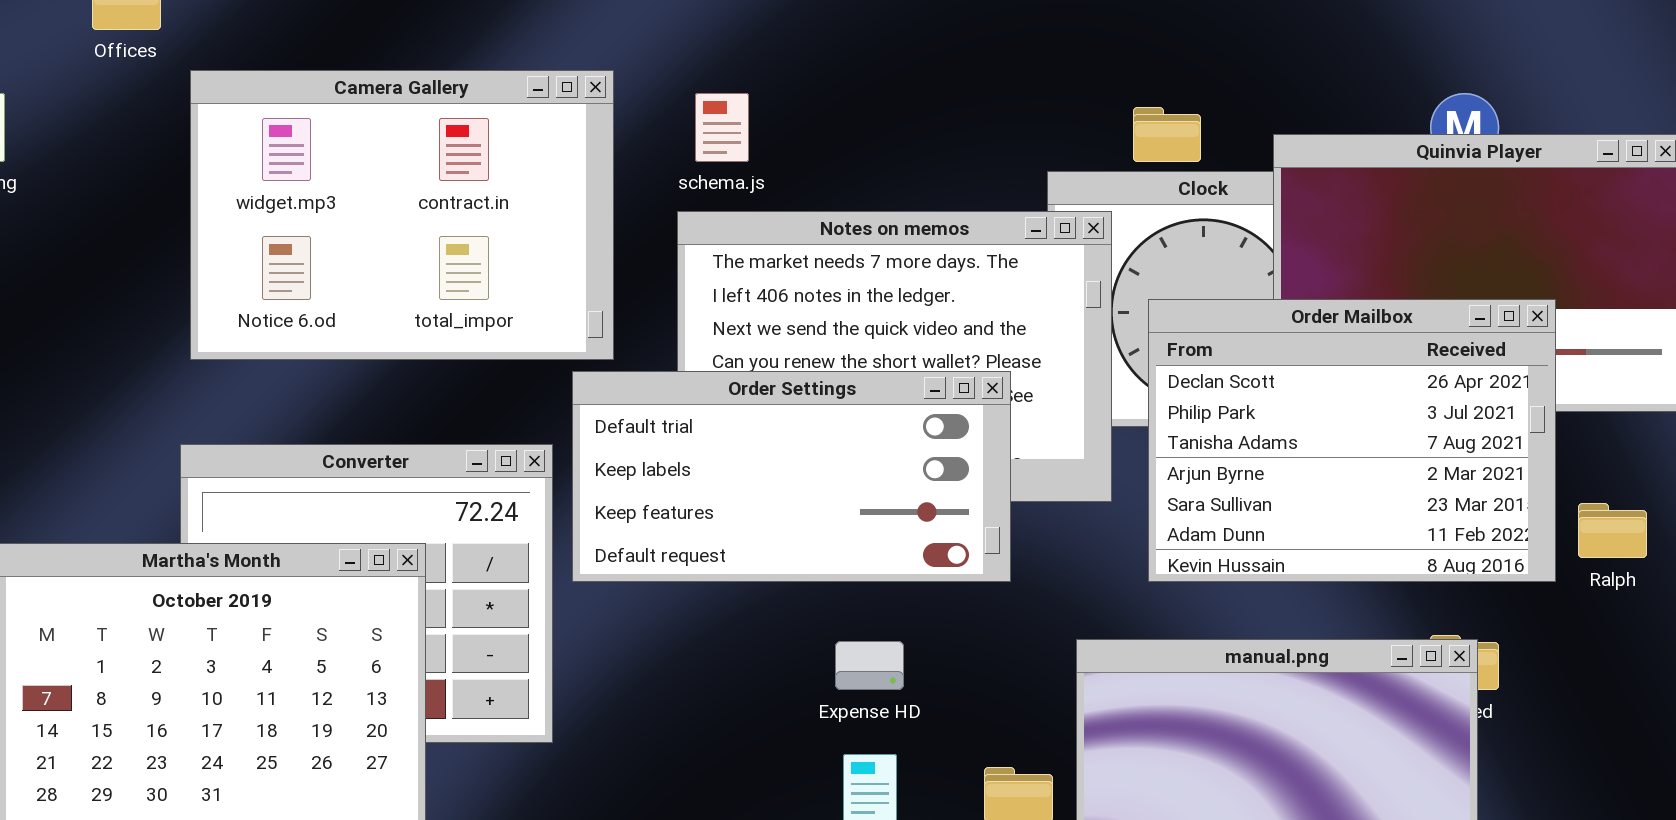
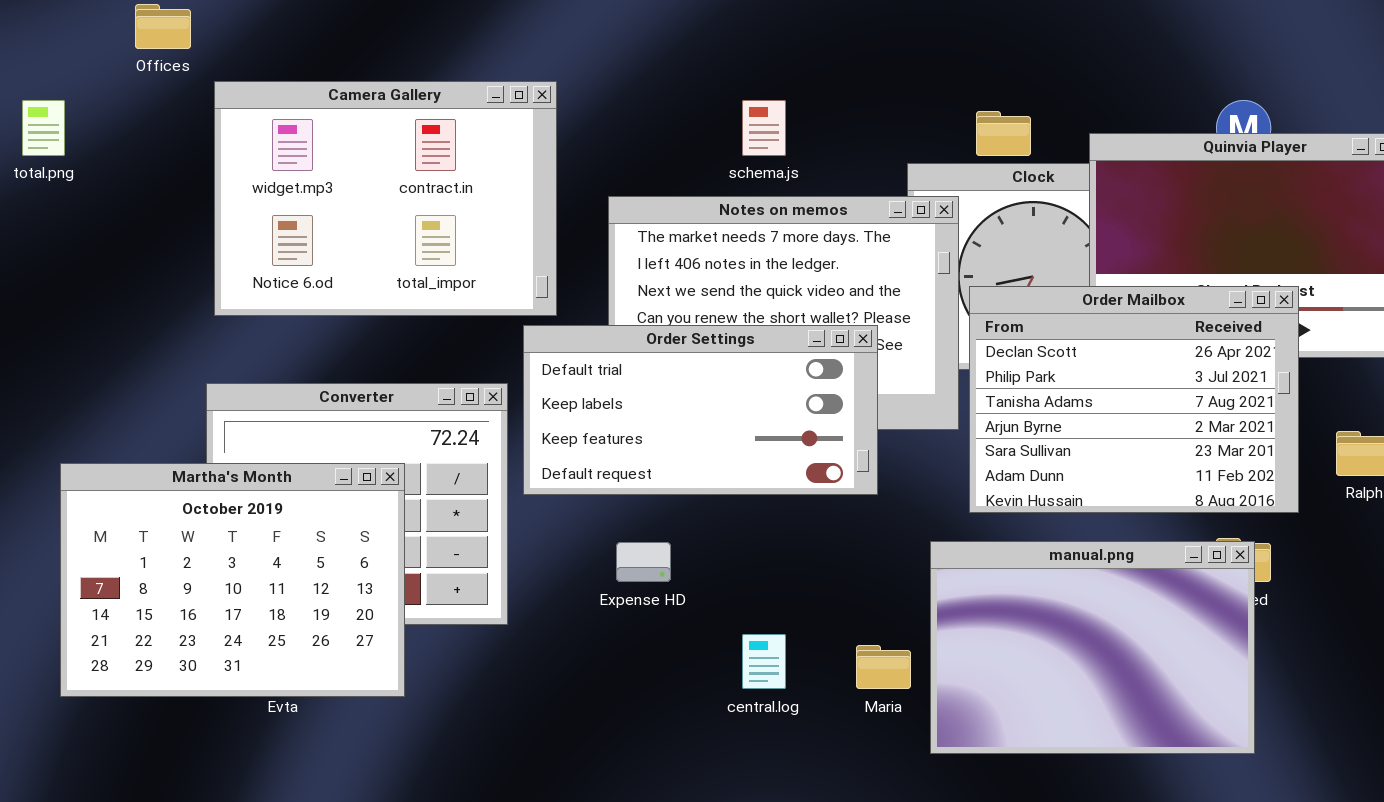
schema.js: [695,93,749,162] -> [742,100,786,156], moved
Order Mailbox: [1148,299,1556,582] -> [969,286,1299,513], moved
Expense HD: [835,641,904,690] -> [616,542,671,582], moved

